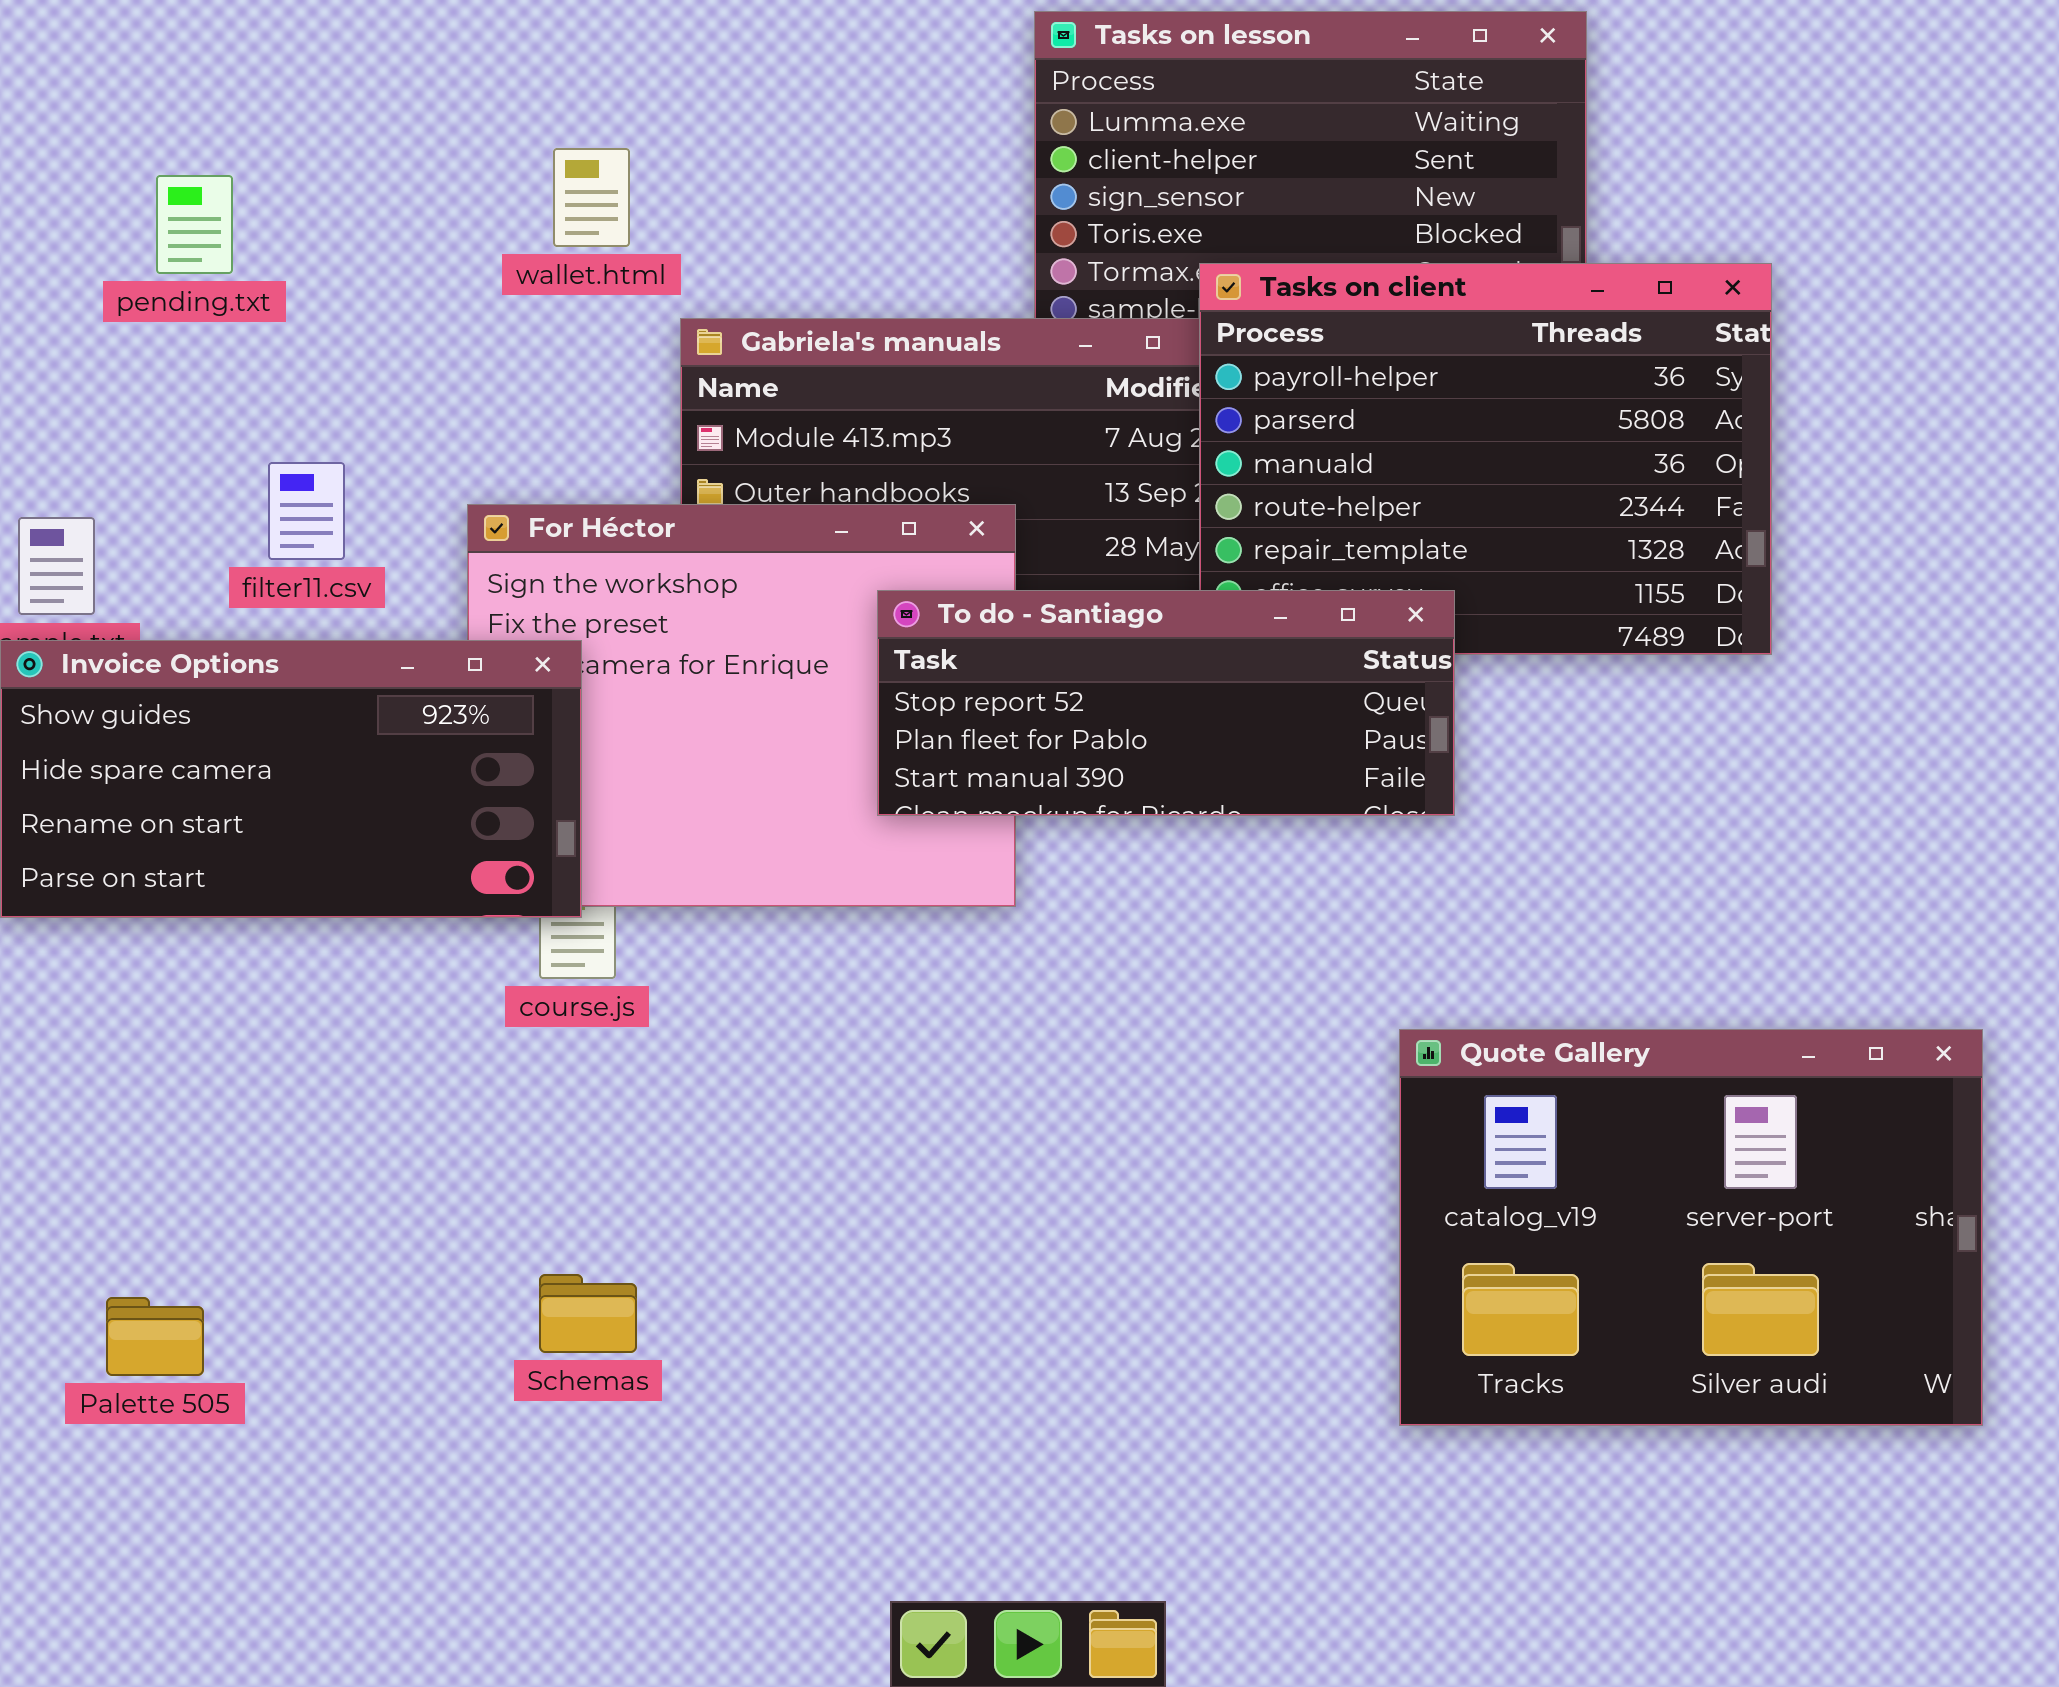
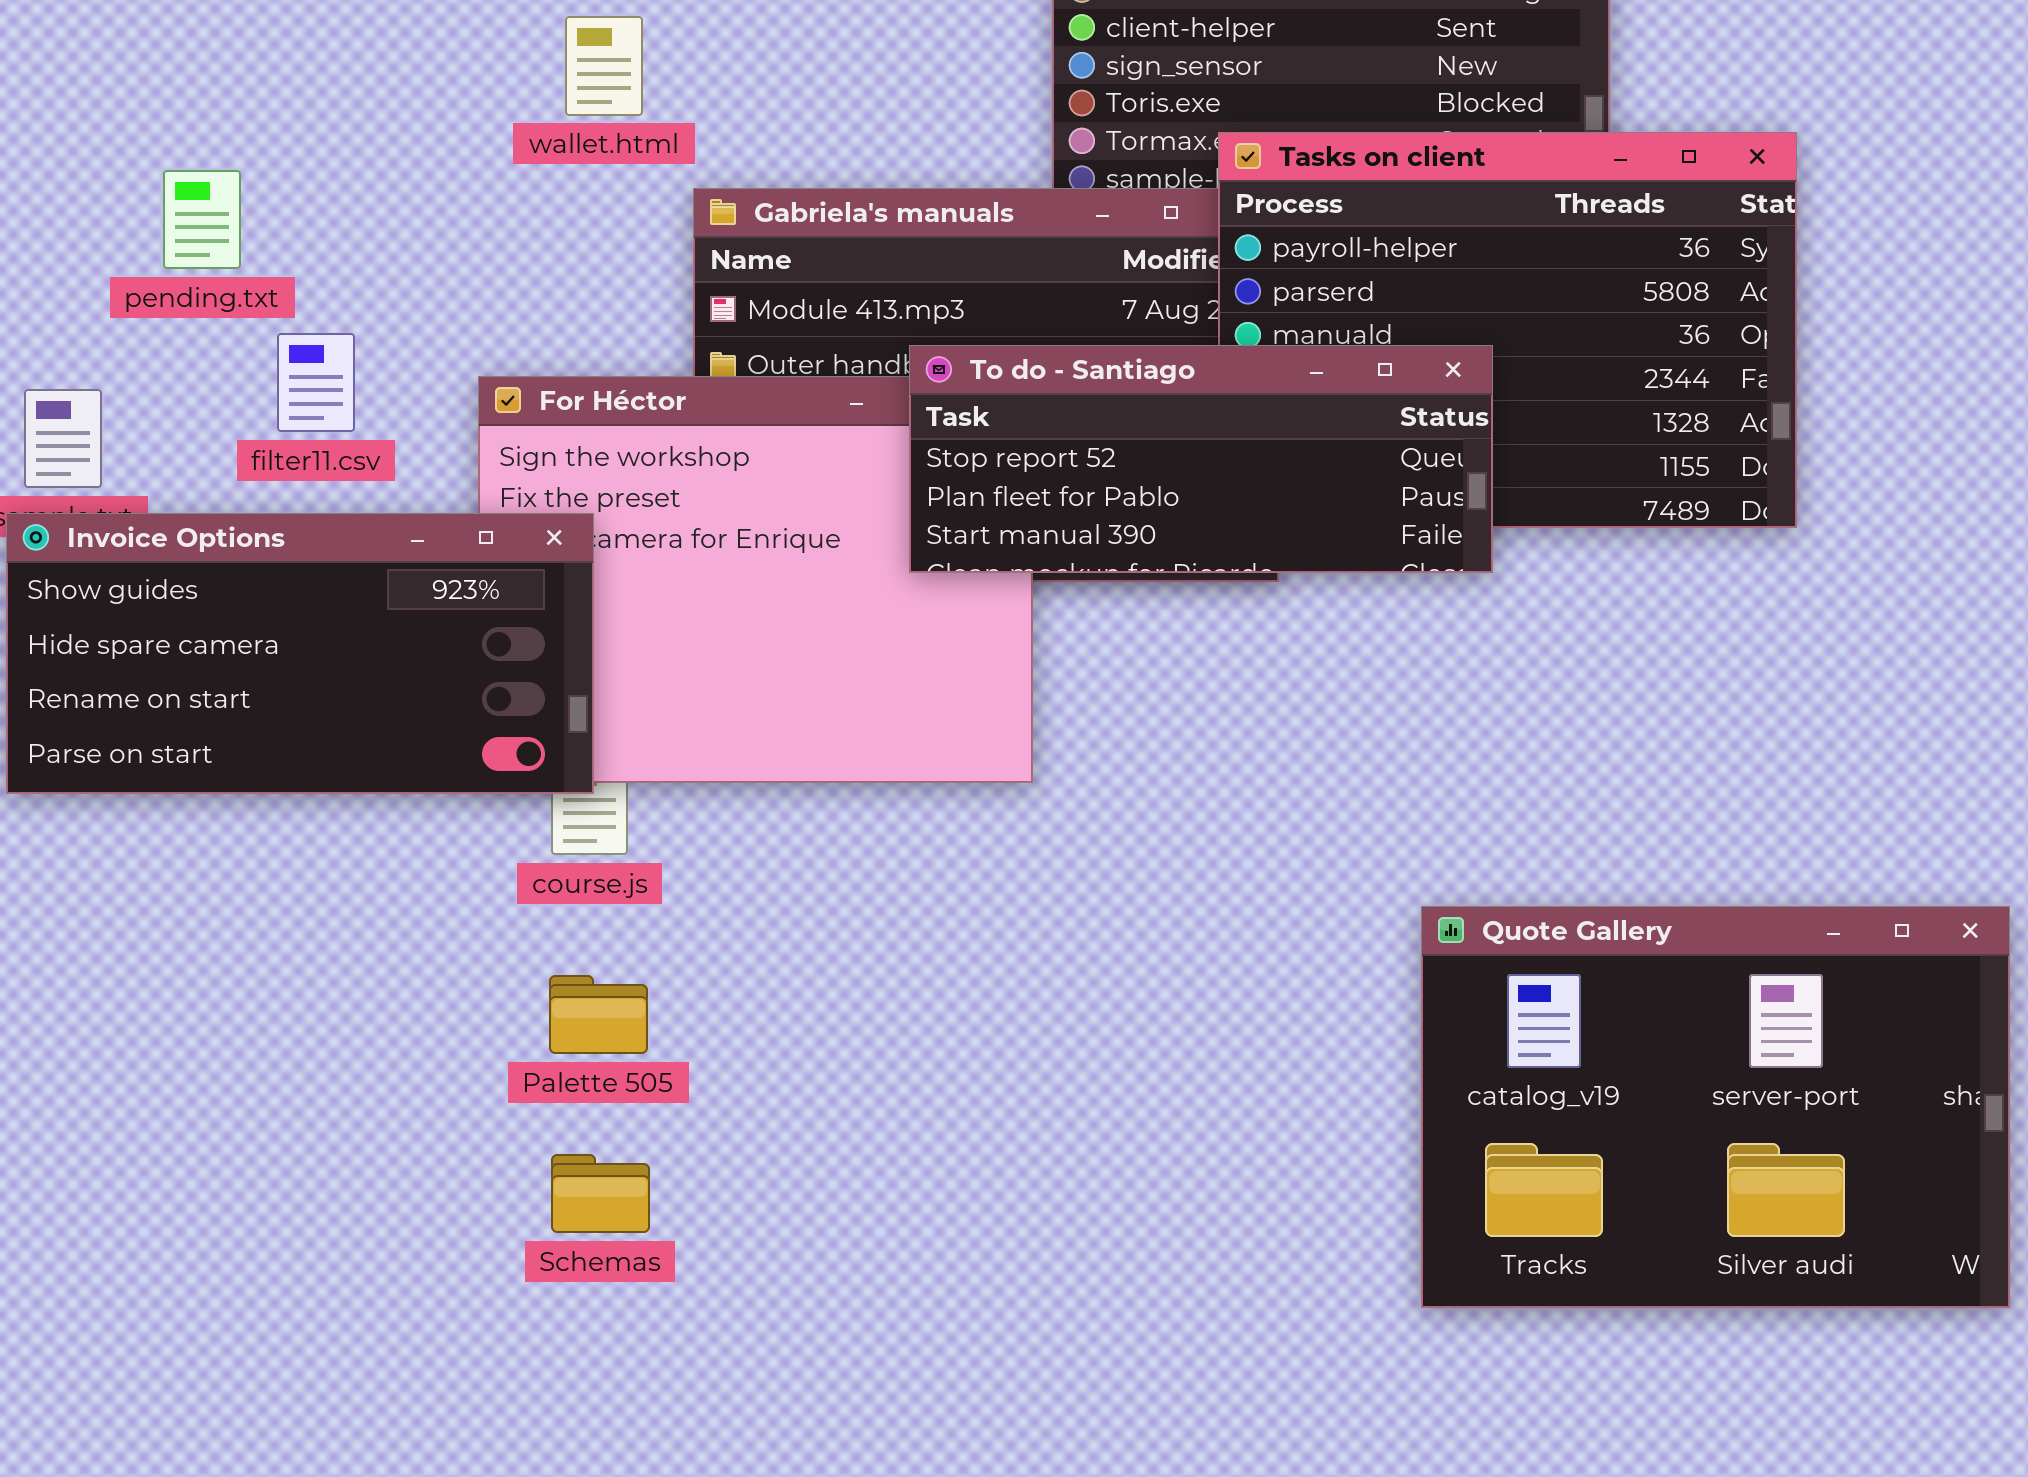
pending.txt: [156,175,233,274] -> [163,170,241,269], moved
To do - Santiago: [877,590,1455,816] -> [909,345,1493,573], moved
Palette 505: [106,1297,204,1376] -> [549,975,648,1054], moved

